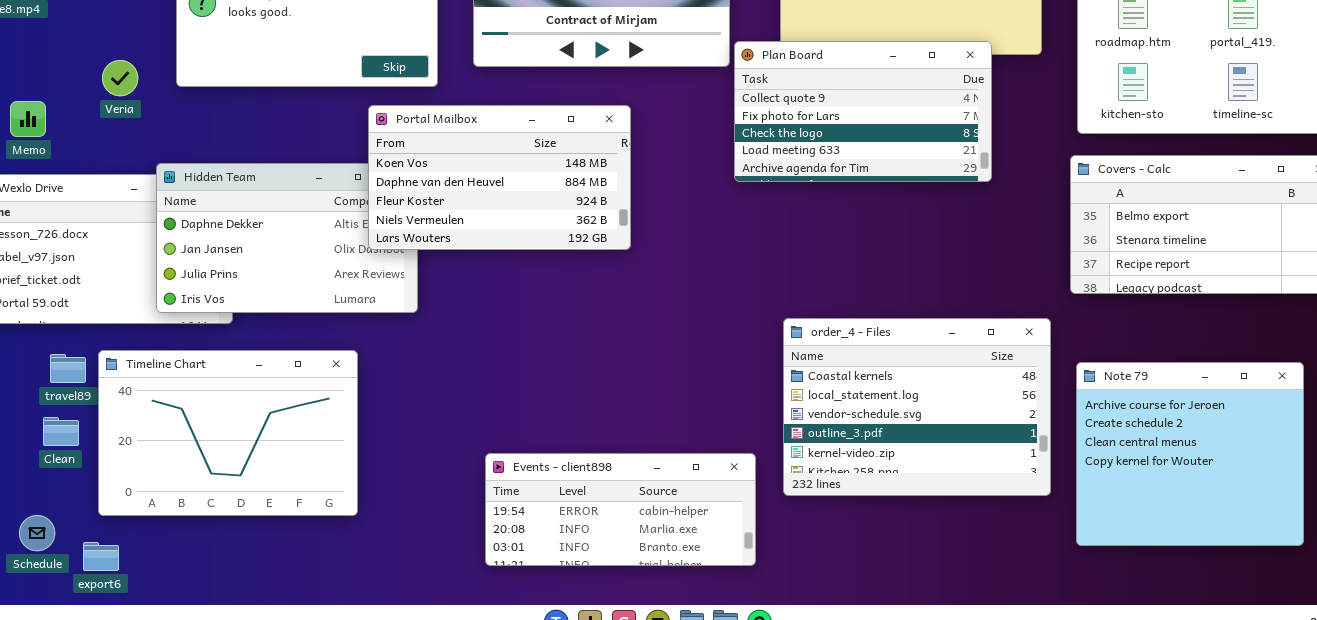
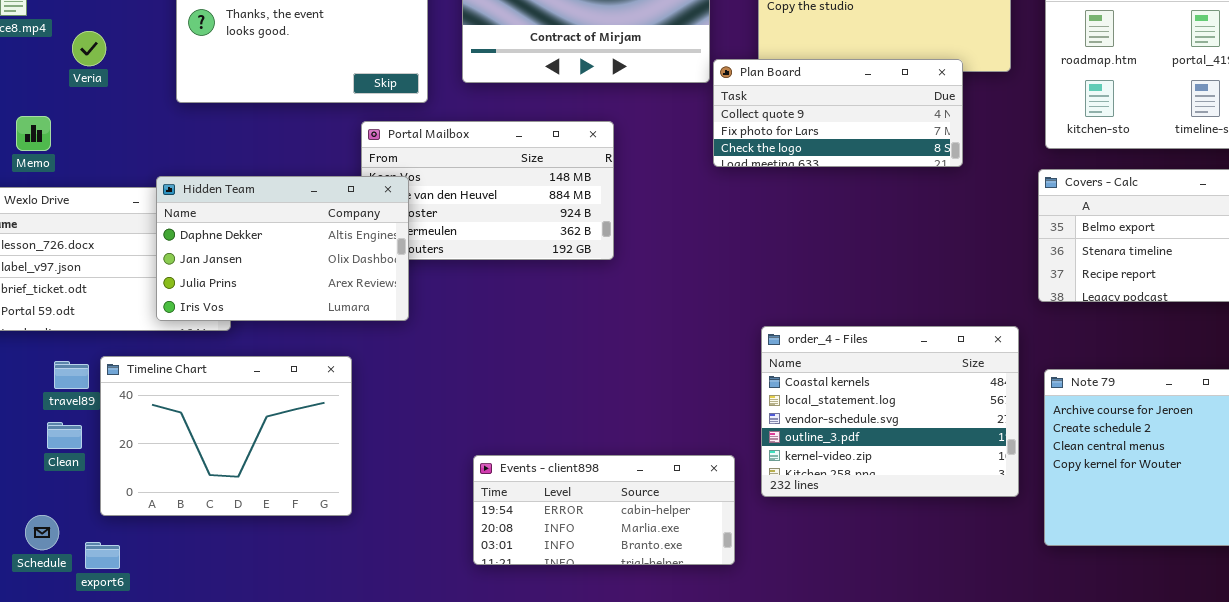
Plan Board: [734,41,992,182] -> [713,59,963,167], resized
Veria: [102,60,138,96] -> [72,31,106,66], moved
Hidden Team: [156,163,418,313] -> [156,176,409,321], raised

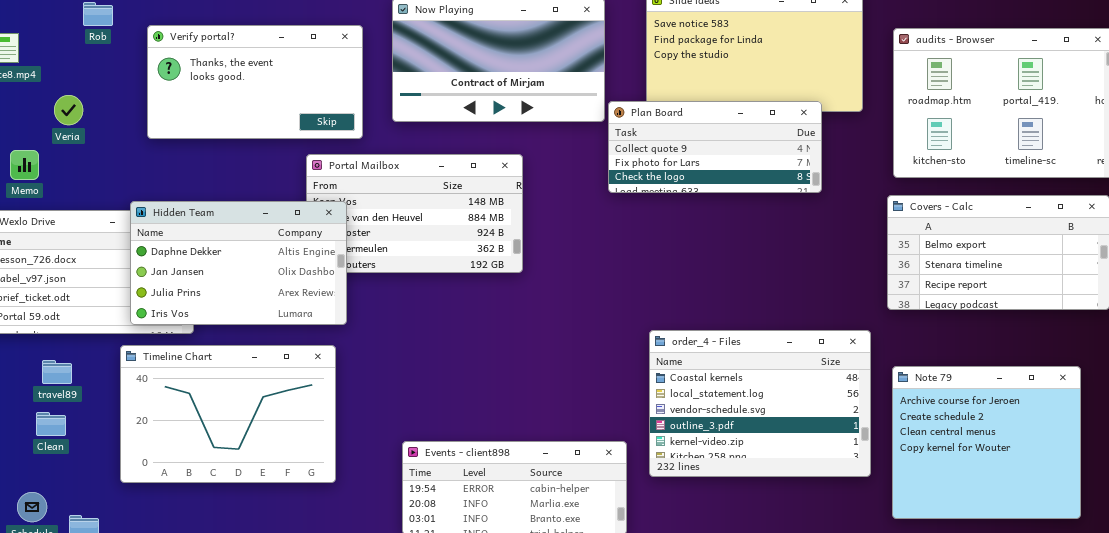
Veria: [72,31,106,66] -> [54,95,83,125], moved
Timeline Chart: [100,356,352,516] -> [120,345,336,483], moved

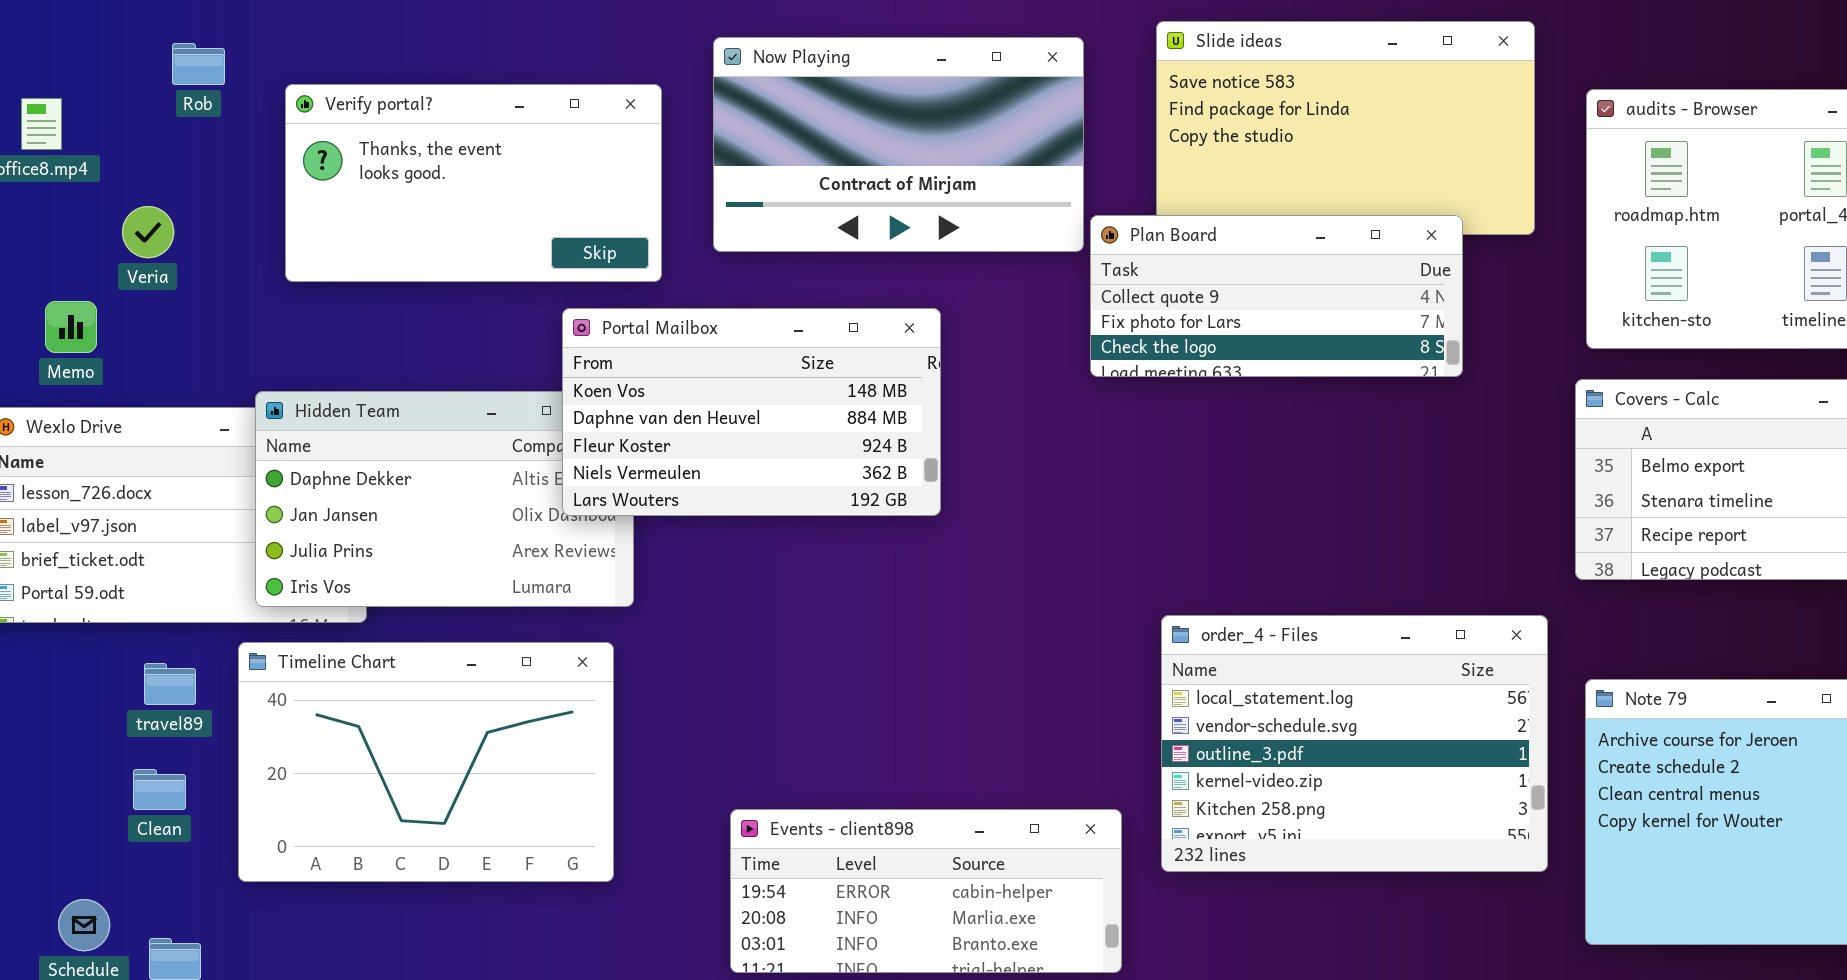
Portal Mailbox: [306,154,523,273] -> [562,308,941,516], raised
order_4 - Files: [649,330,871,477] -> [1161,615,1548,872], scrolled down 1 row
travel89: [42,360,72,384] -> [144,663,196,705], moved
Clean: [36,412,66,436] -> [133,769,186,810], moved

